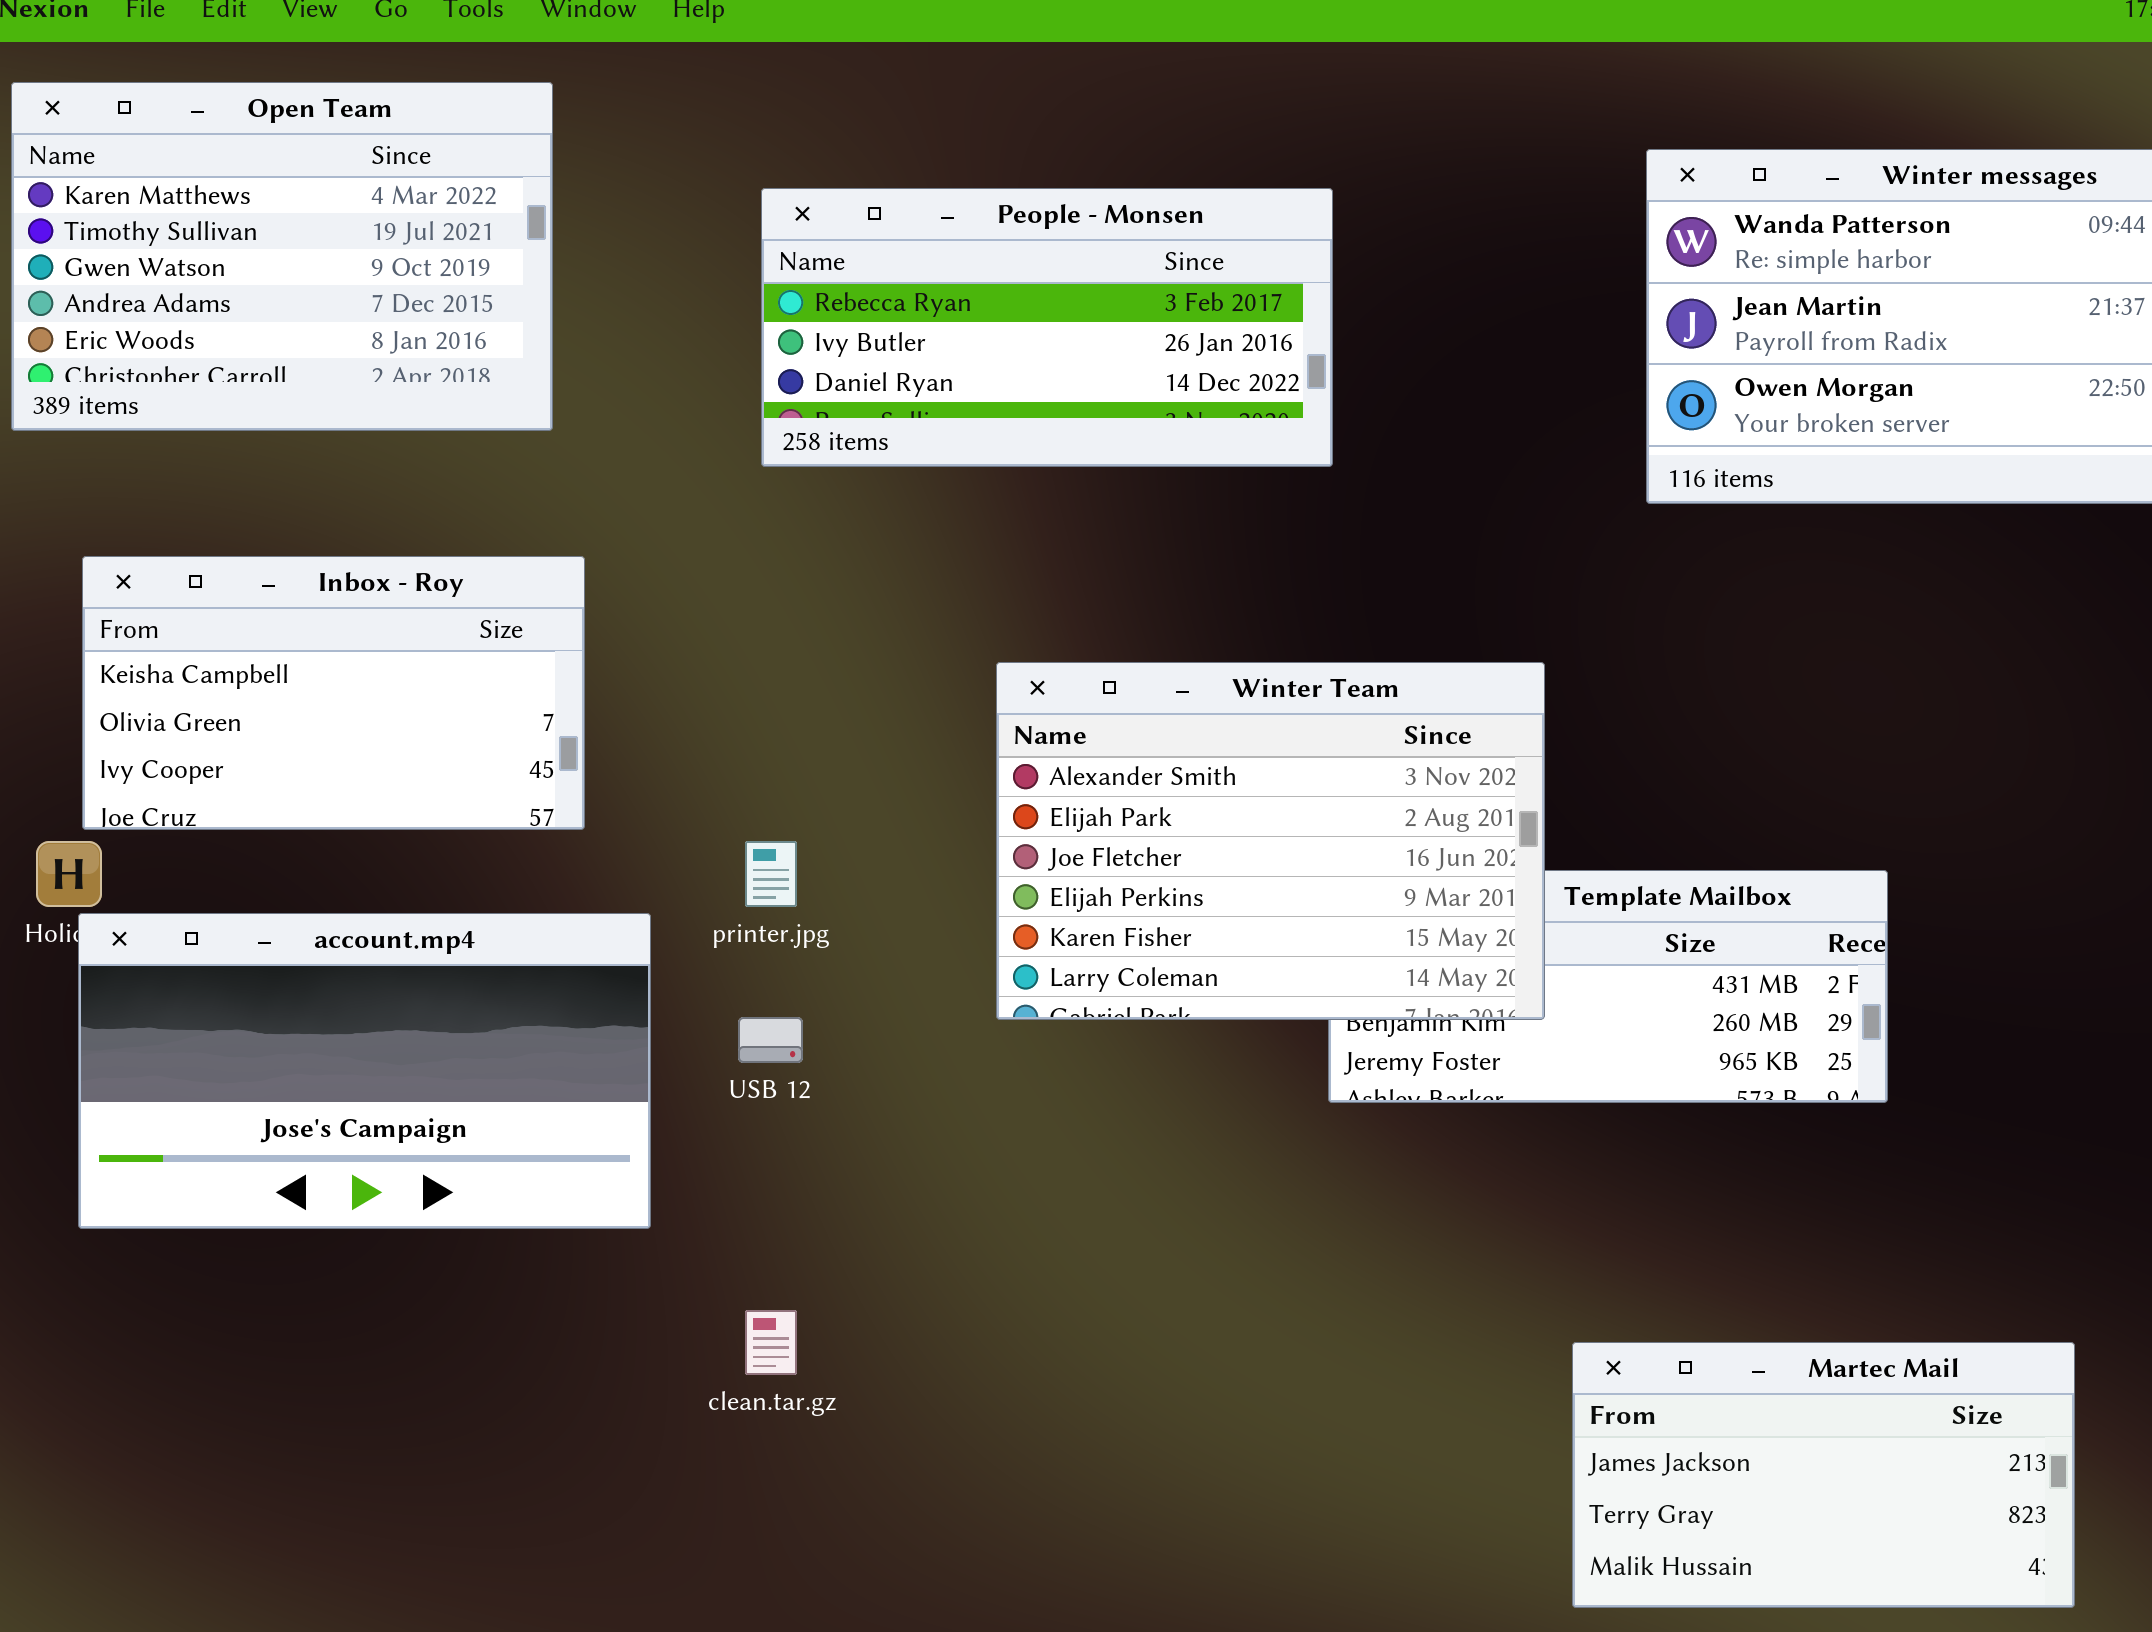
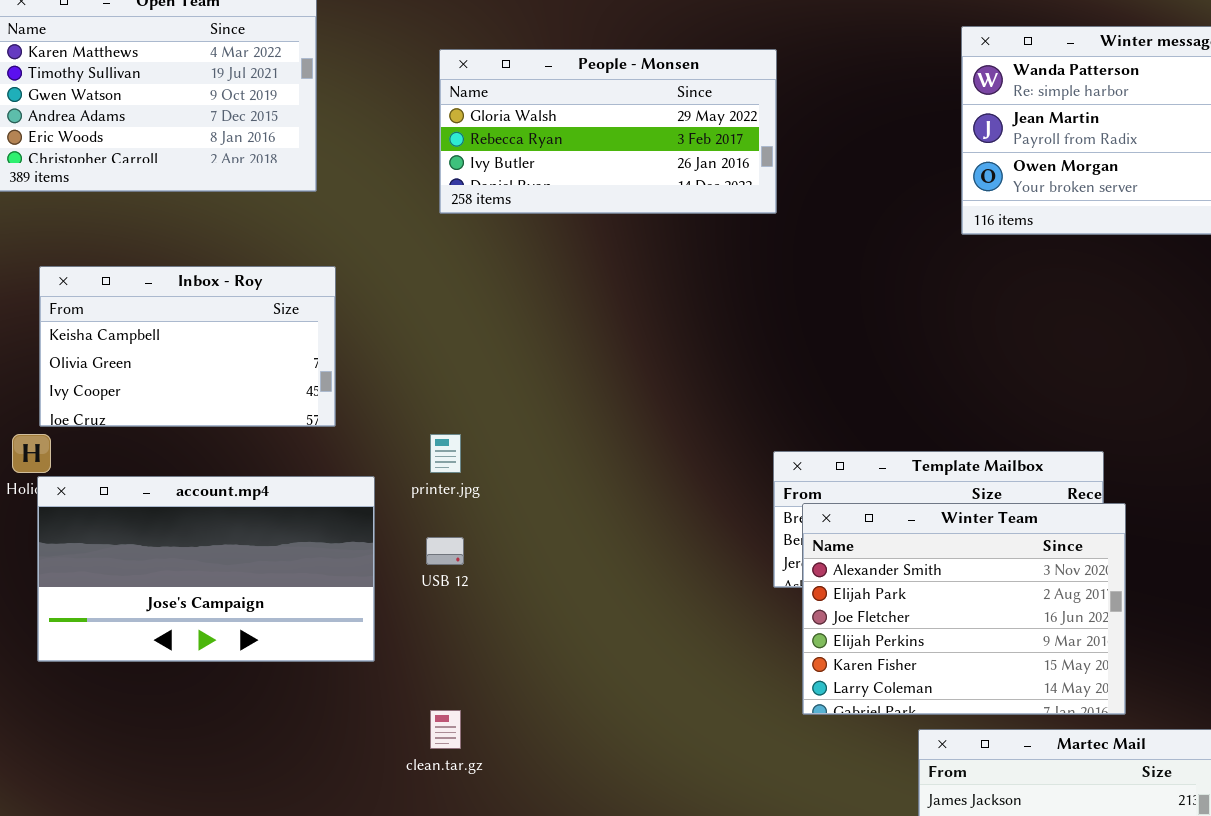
People - Monsen: [761,188,1333,467] -> [439,49,777,214], scrolled up 1 row
Winter Team: [996,662,1545,1020] -> [802,503,1126,715], moved

